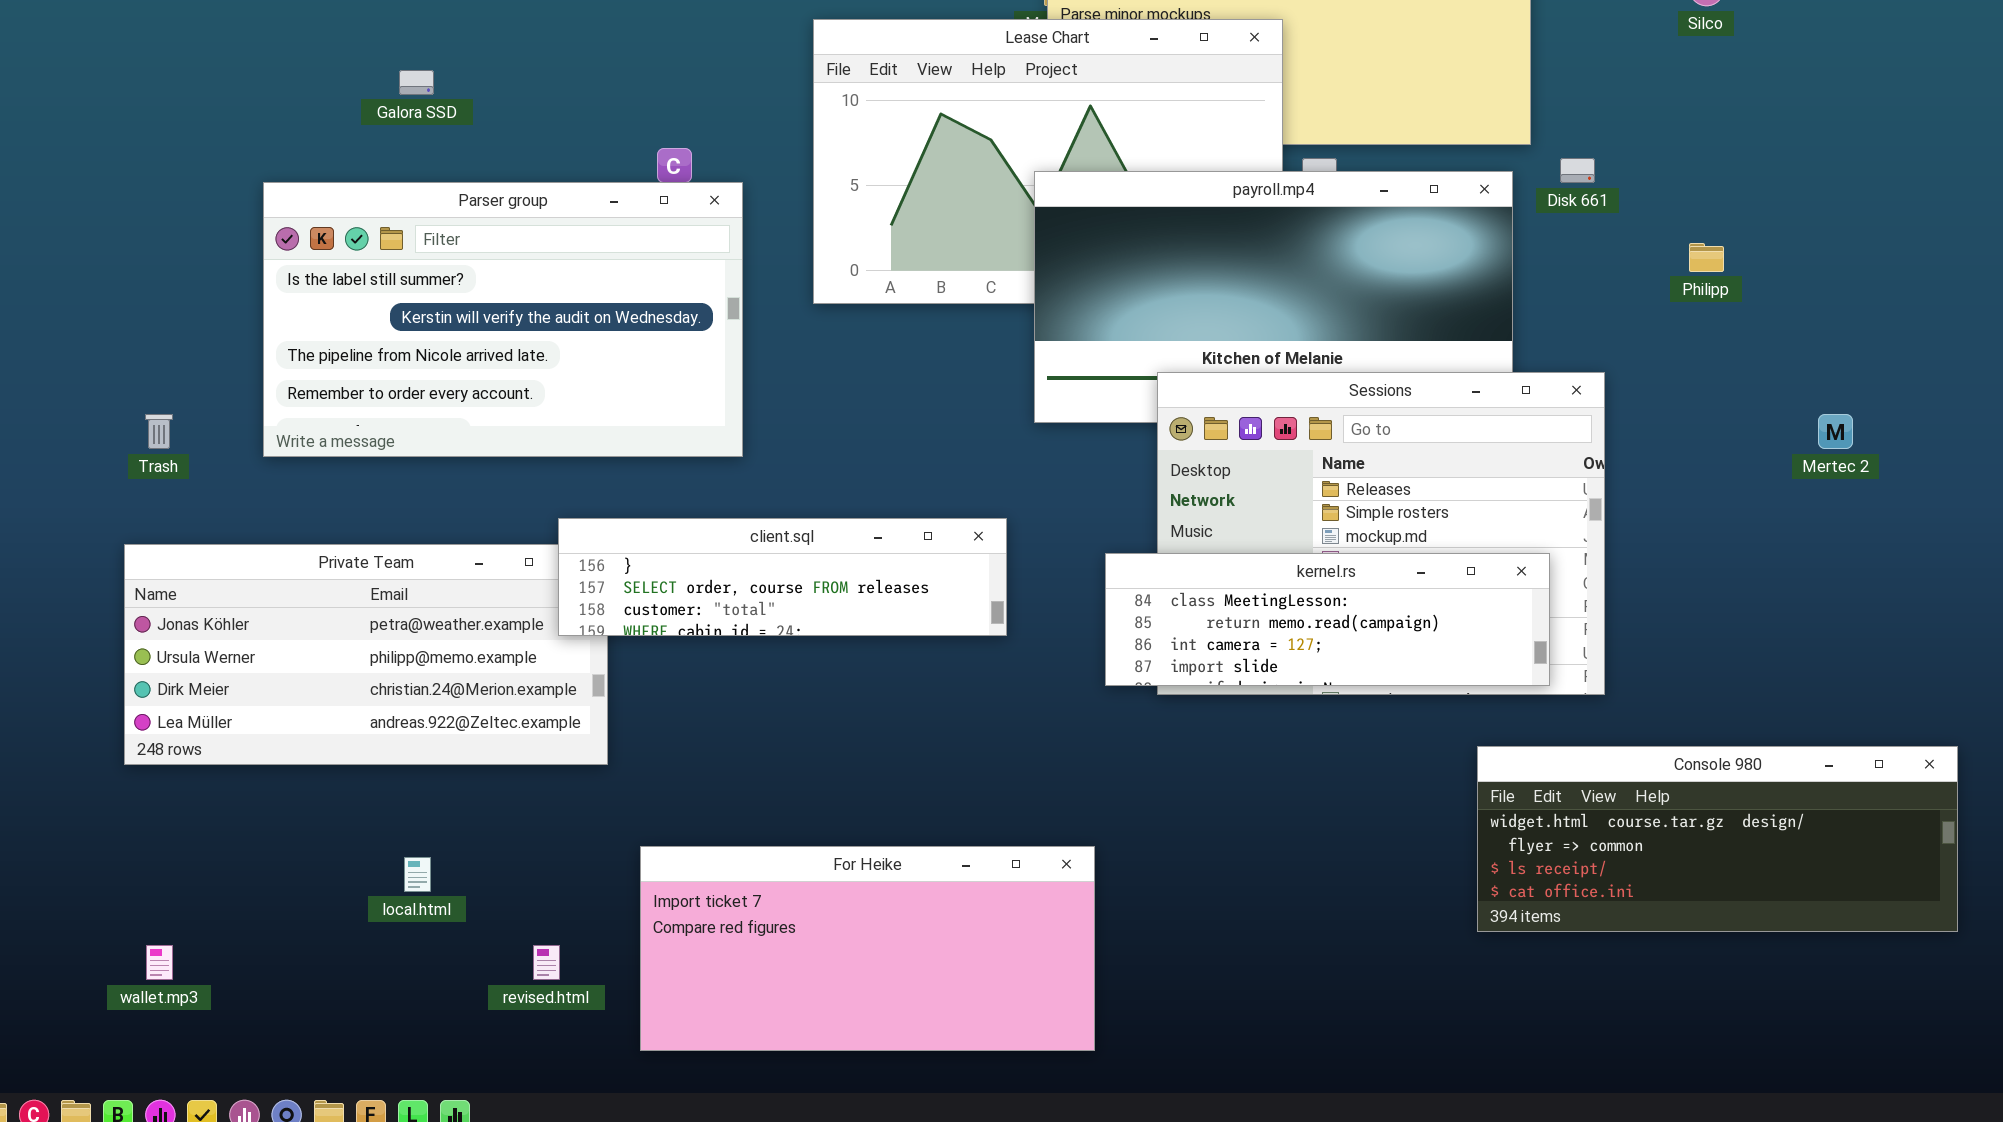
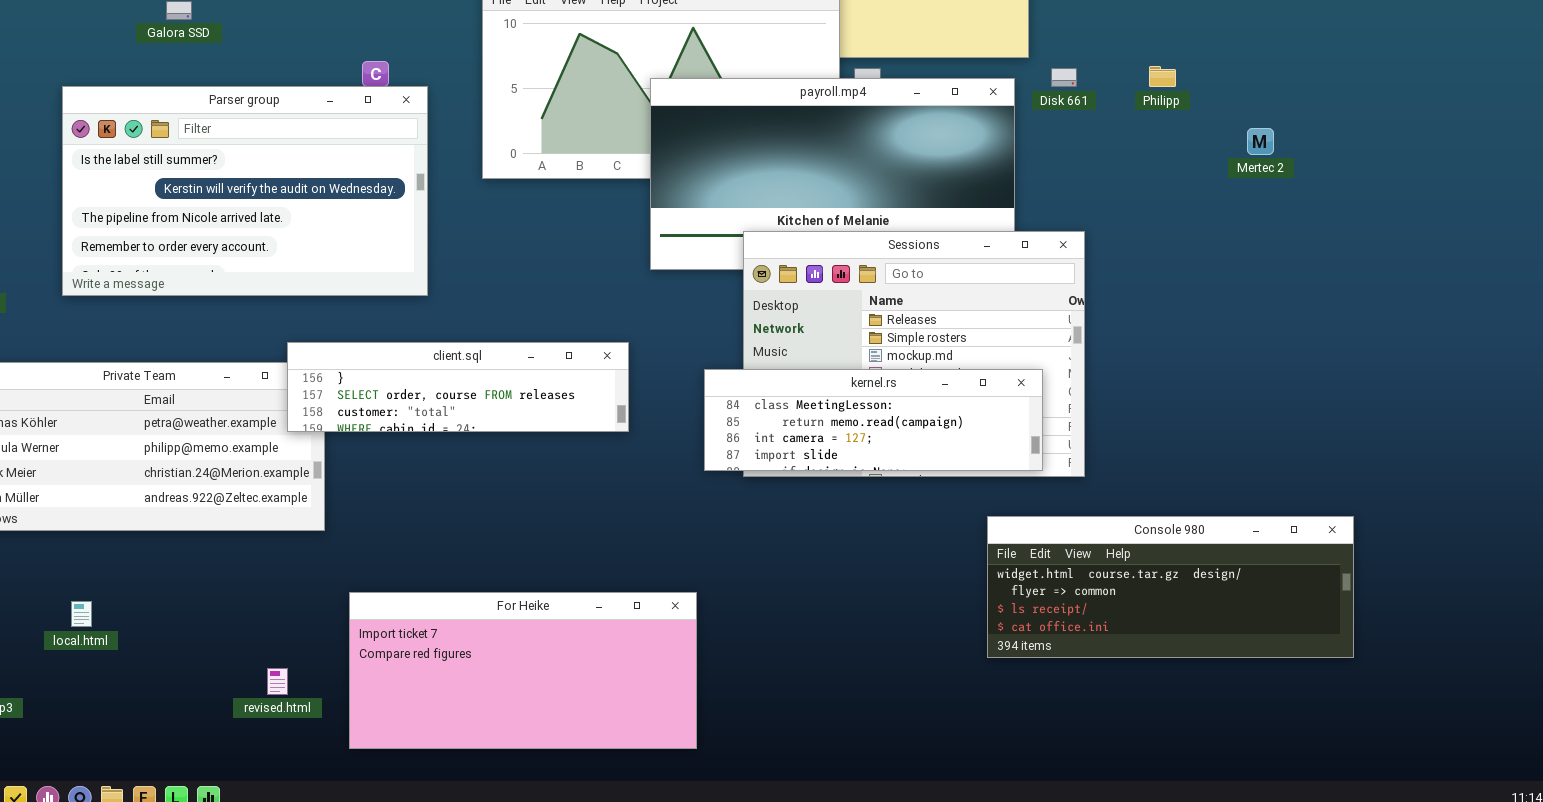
Philipp: [1689,243,1724,272] -> [1149,66,1176,87], moved
Mertec 2: [1818,414,1853,449] -> [1247,128,1274,155], moved
local.html: [404,857,431,892] -> [71,601,92,627], moved

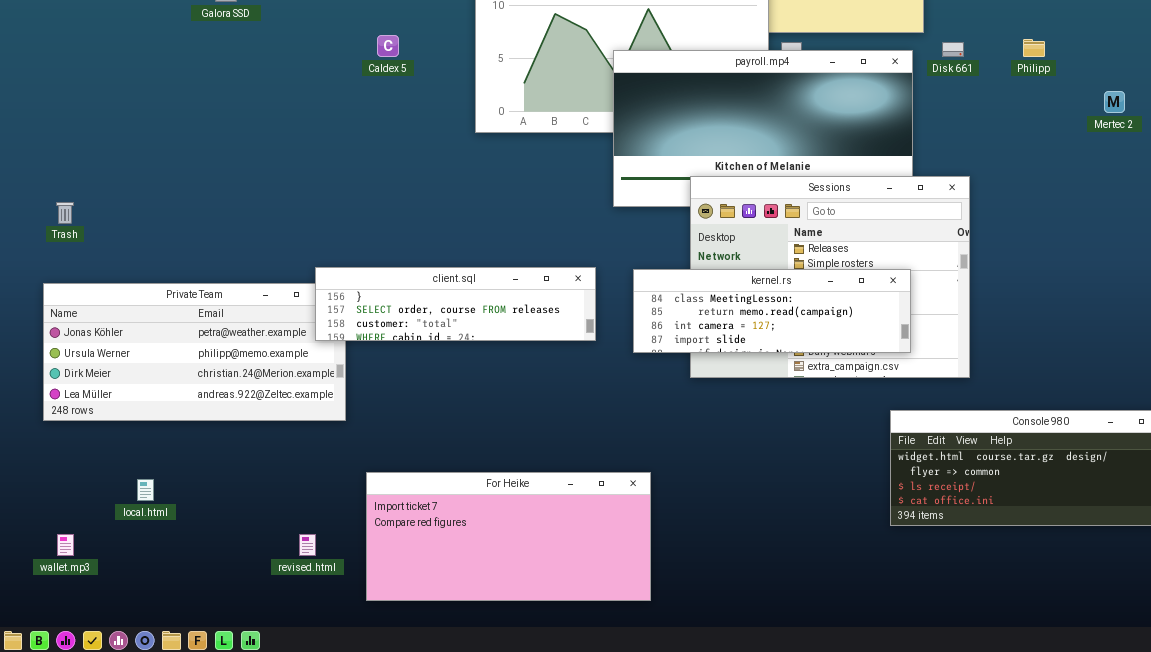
Parser group: [62,86,428,296] -> none, closed
kernel.rs: [704,369,1043,471] -> [633,269,911,353], moved

